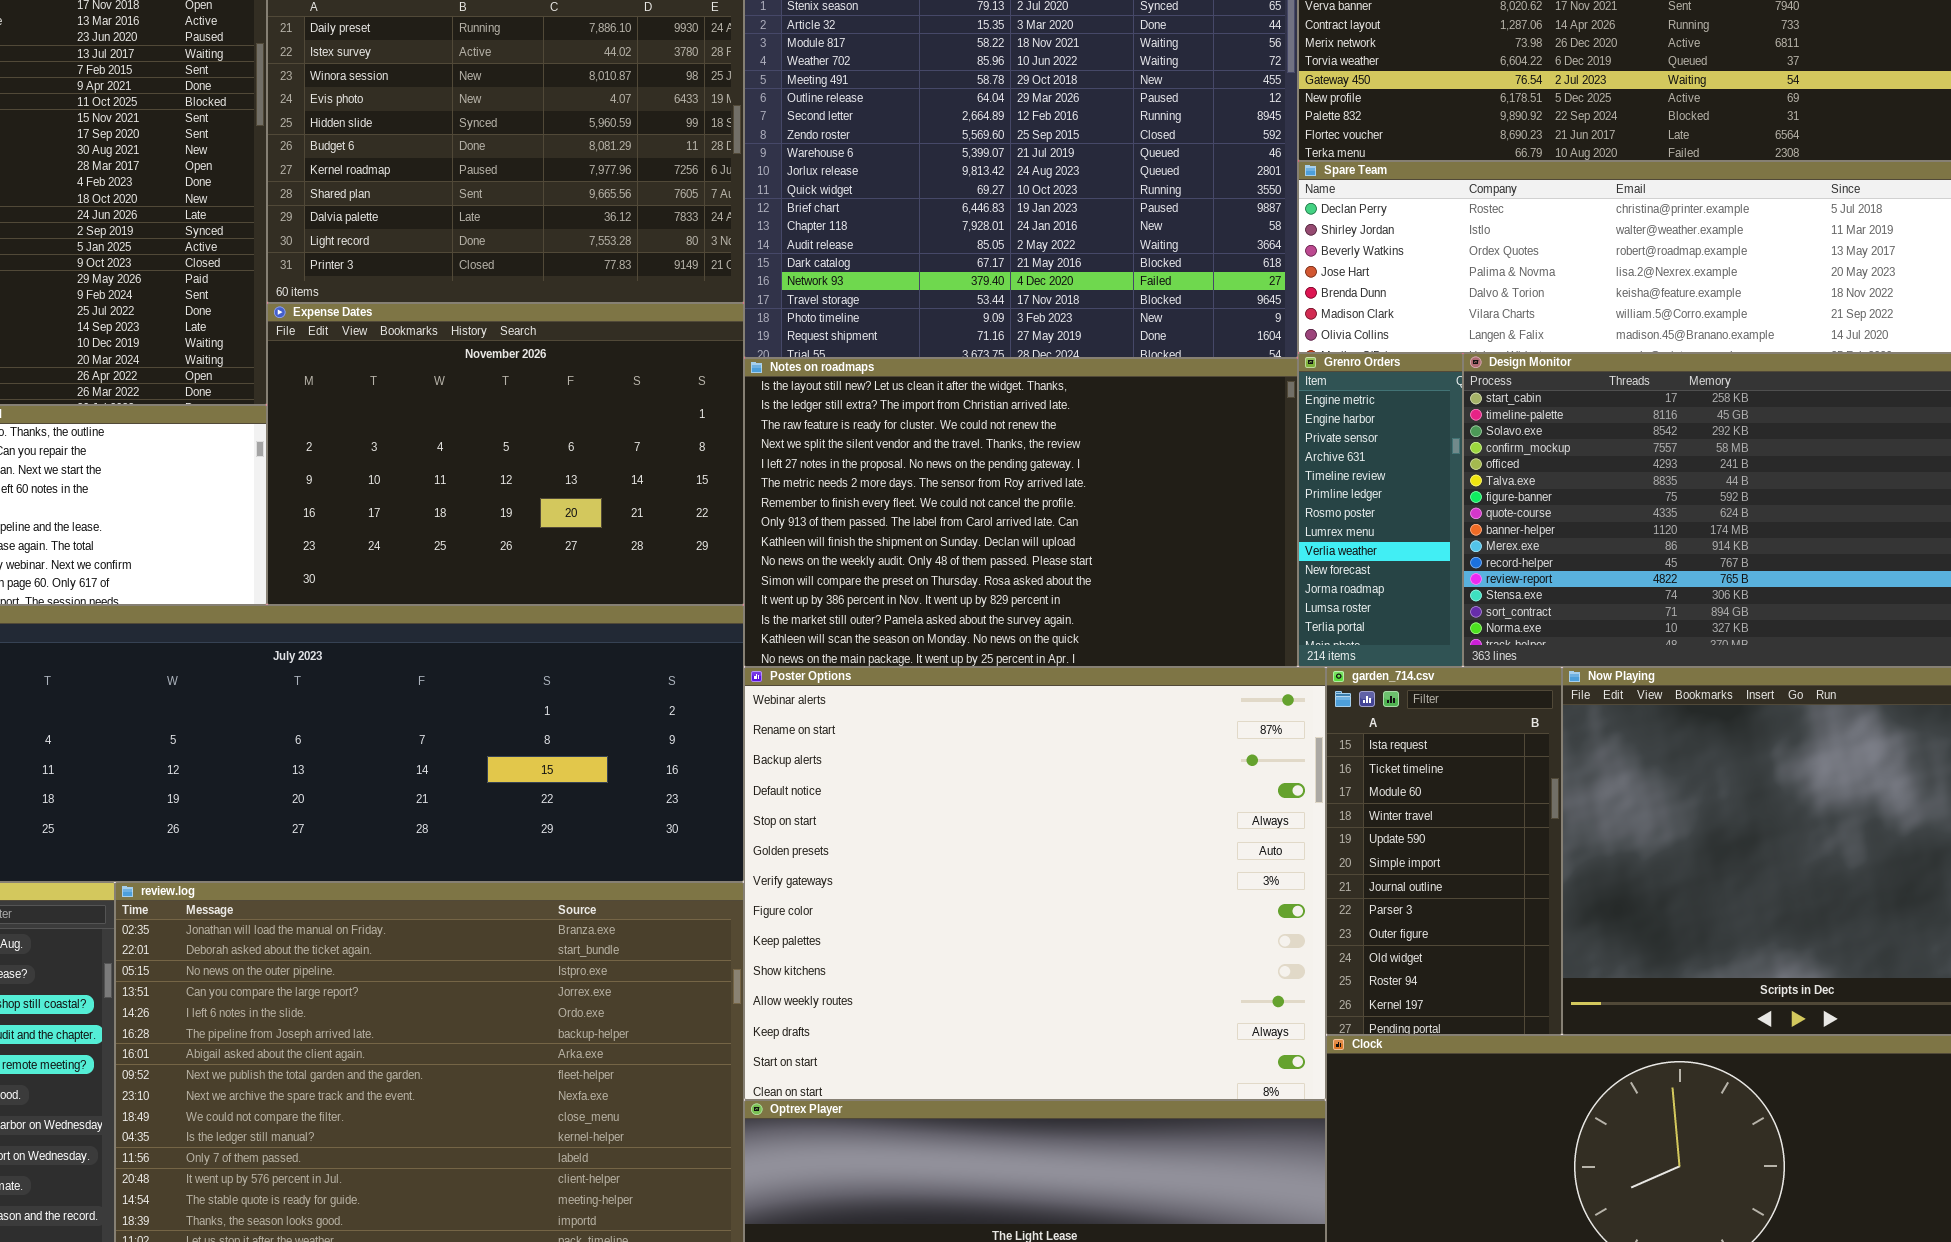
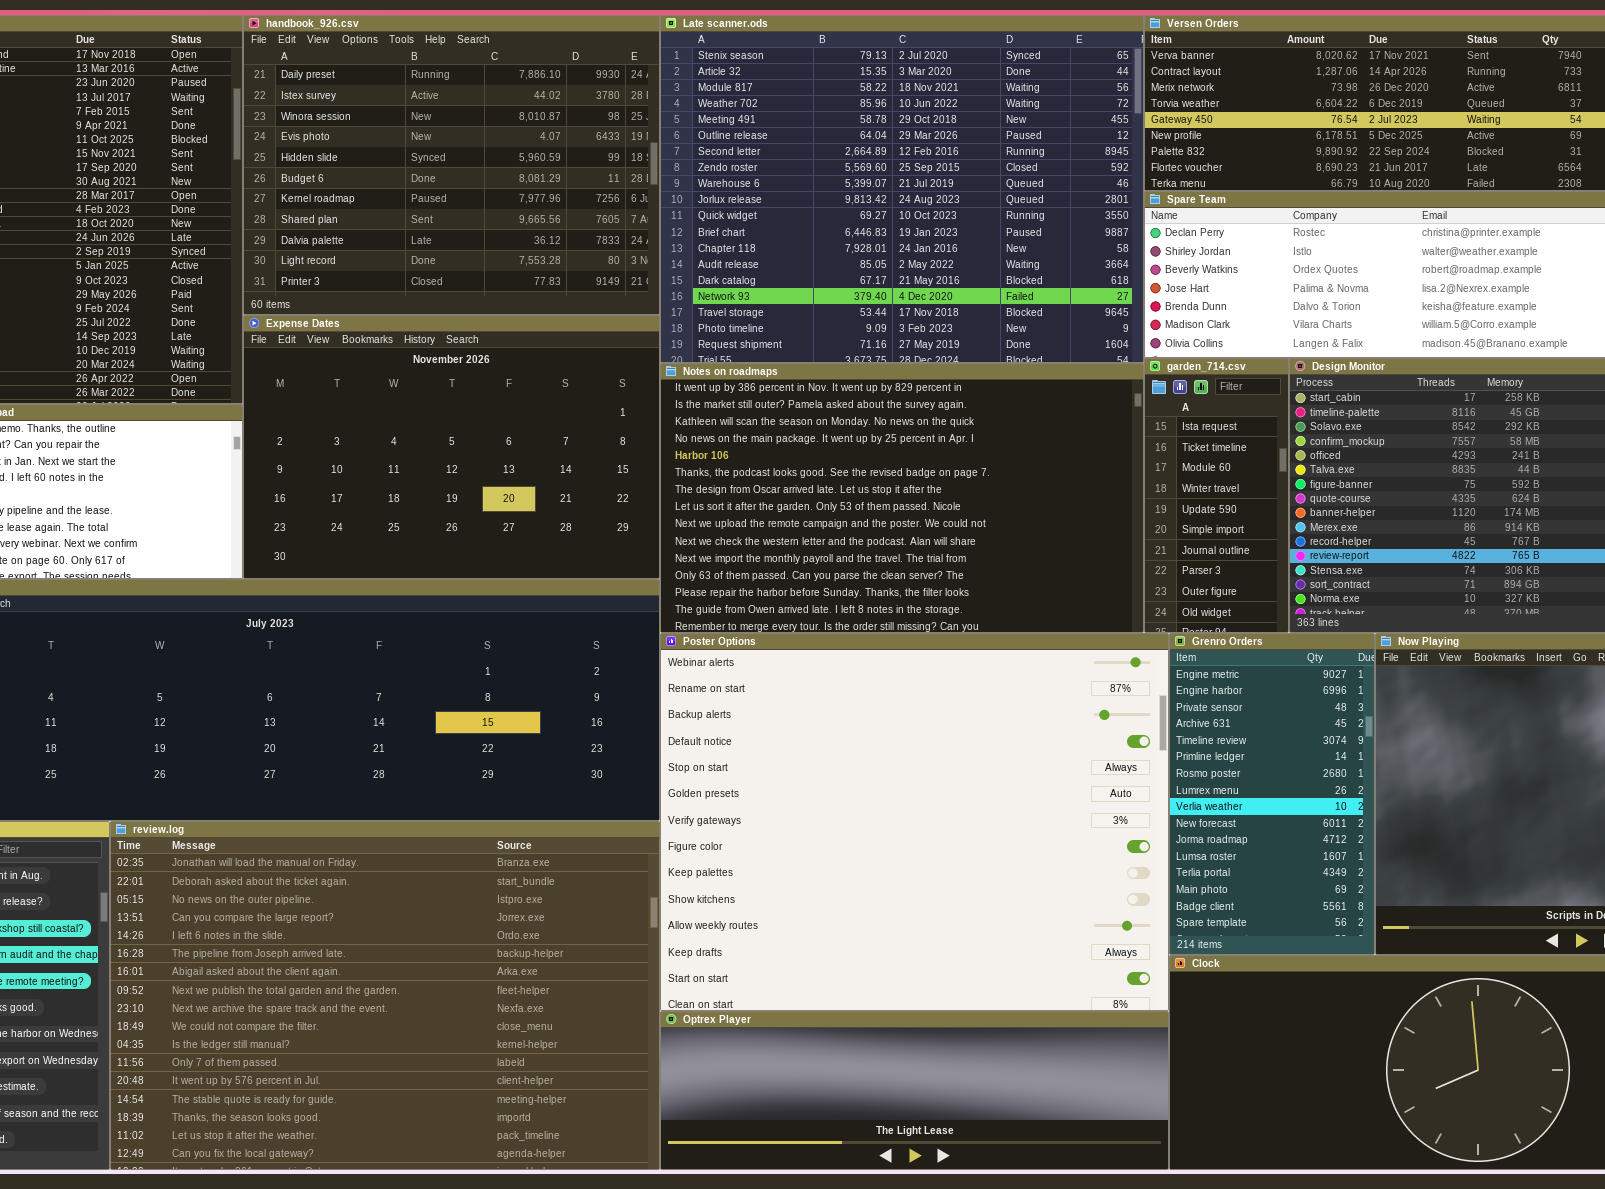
Grenro Orders: [1298,353,1463,667] -> [1169,633,1375,955], moved, resized
Notes on roadmaps: [744,358,1298,667] -> [660,363,1144,633], scrolled down 11 rows
garden_714.csv: [1326,667,1562,1035] -> [1144,358,1289,633], moved, resized

